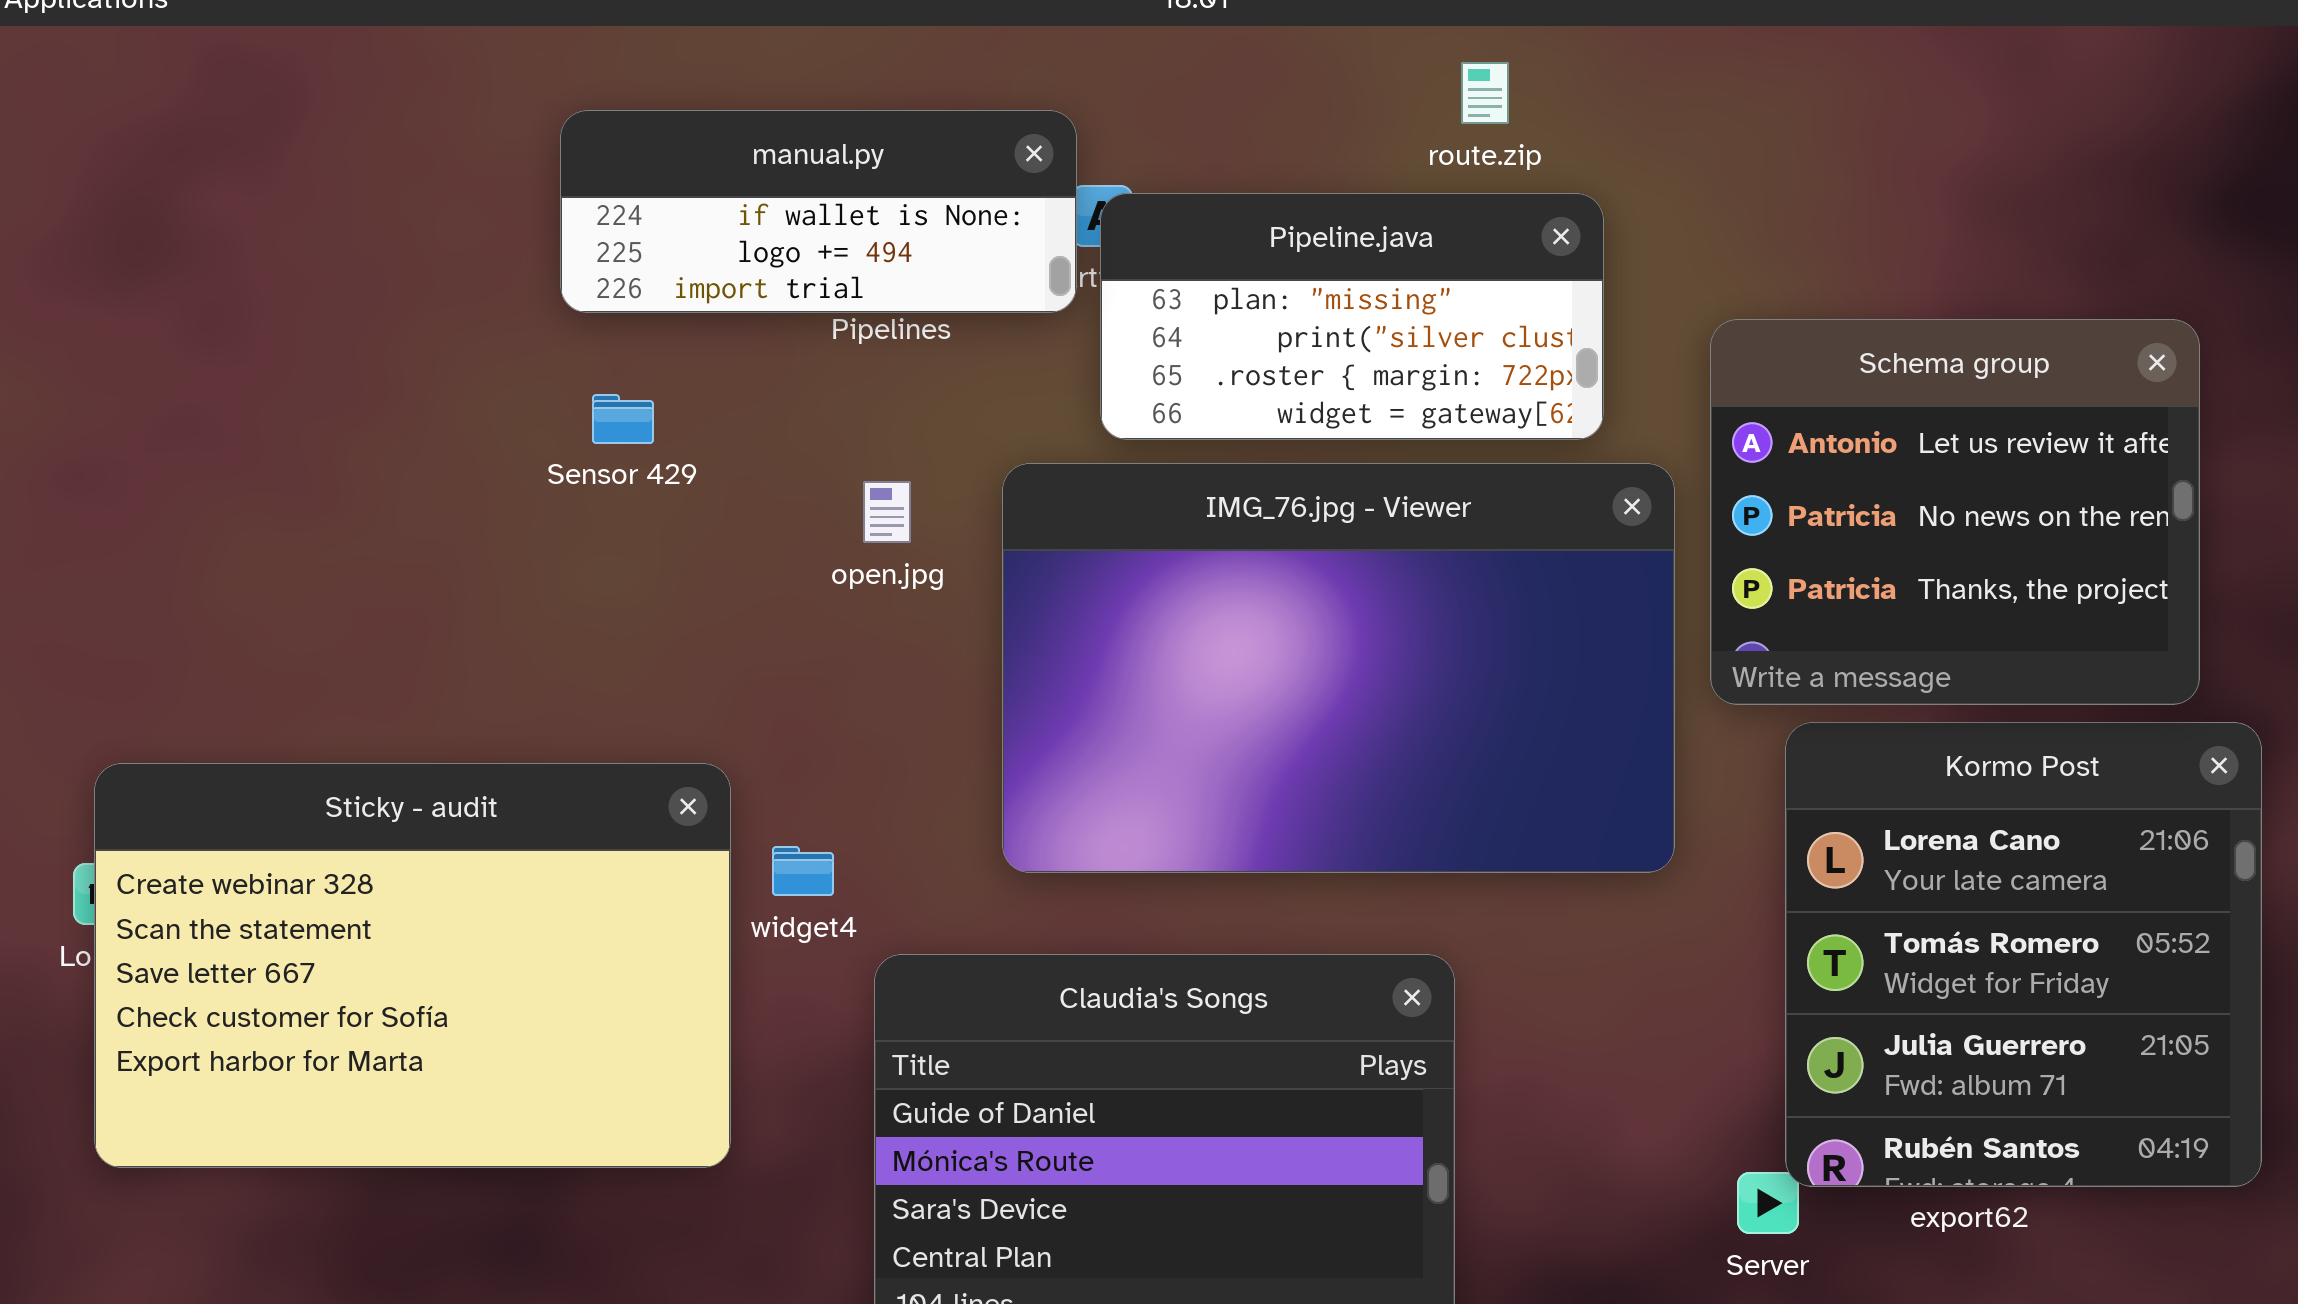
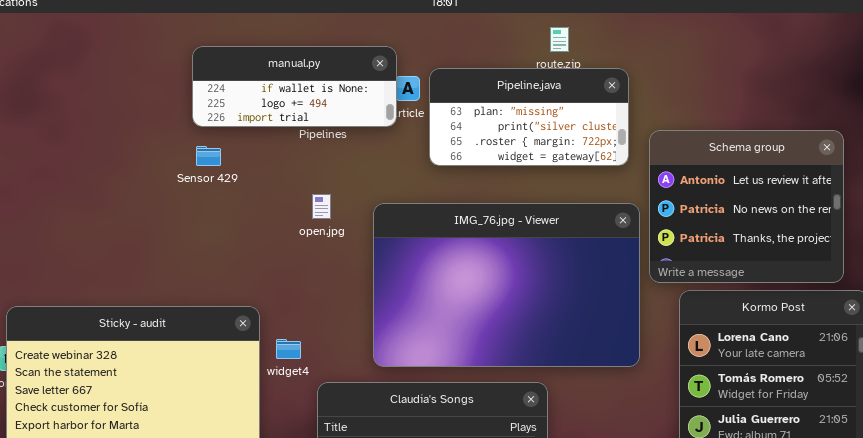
Pipeline.java: [1100,193,1604,440] -> [429,68,629,166], moved
Sensor 429: [592,394,654,444] -> [196,146,221,166], moved
IMG_76.jpg - Viewer: [1002,463,1675,873] -> [373,203,640,367], moved

